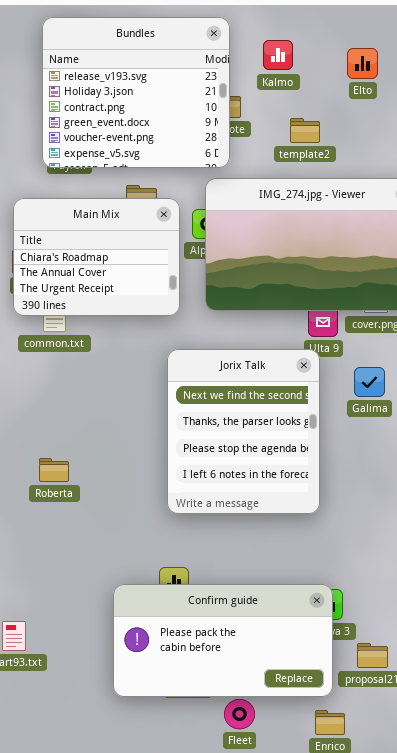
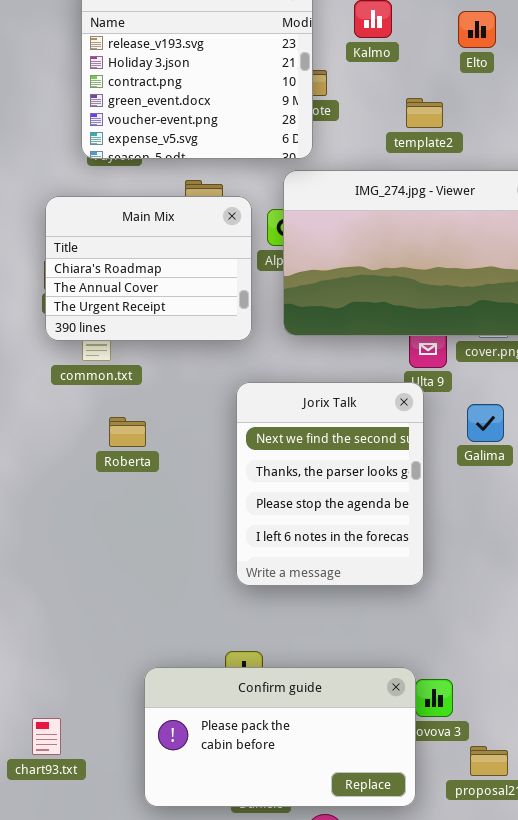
template2: [290,118,320,143] -> [406,98,443,128], moved
Roberta: [39,458,69,482] -> [109,417,146,447], moved
Confirm guide: [113,584,333,697] -> [144,667,416,807], moved

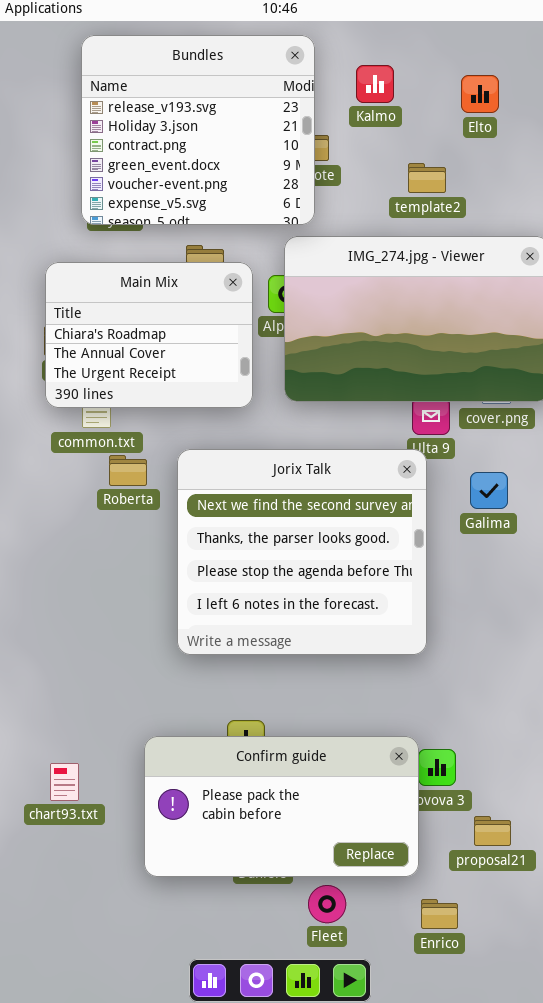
Jorix Talk: [236,382,424,586] -> [177,449,427,655], resized
Roberta: [109,417,146,447] -> [109,455,147,486], moved
chart93.txt: [32,718,61,755] -> [50,763,79,801], moved

